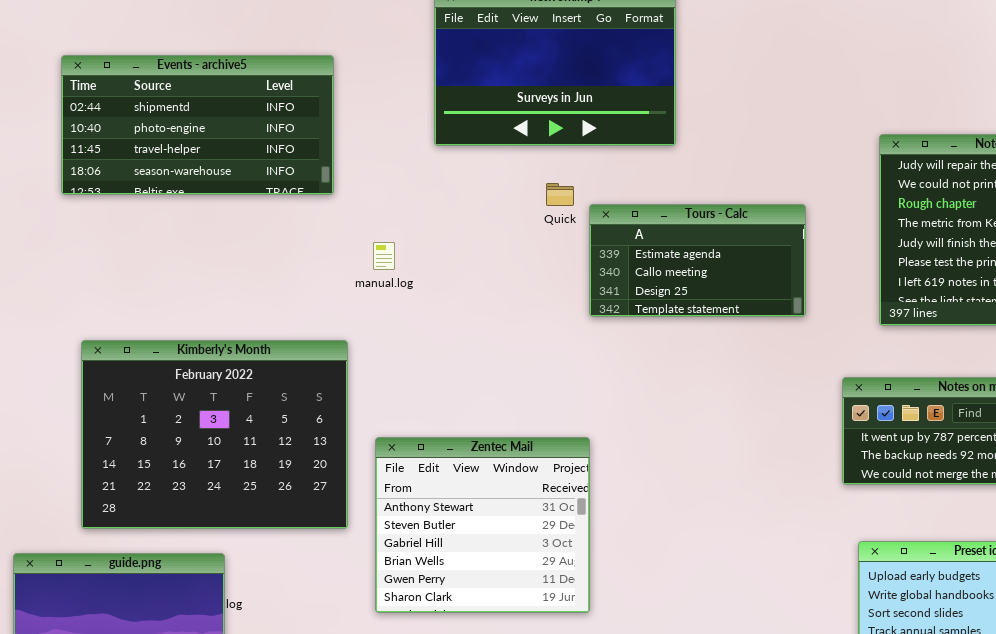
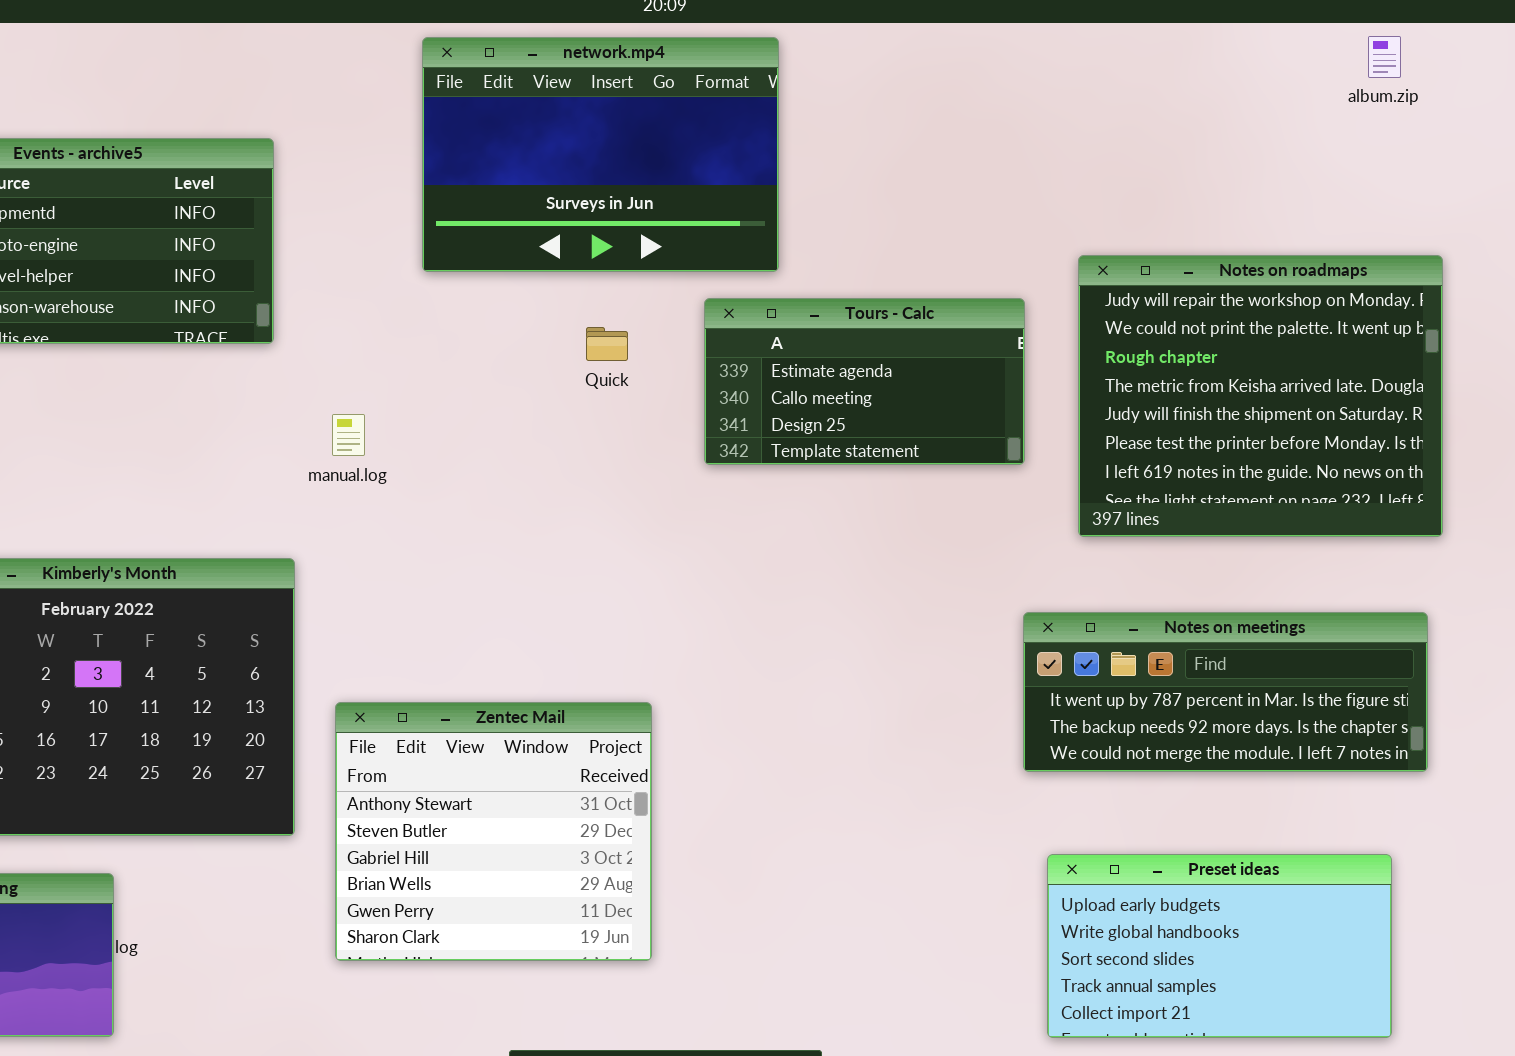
Tours - Calc: [589,204,806,317] -> [704,298,1025,465], moved

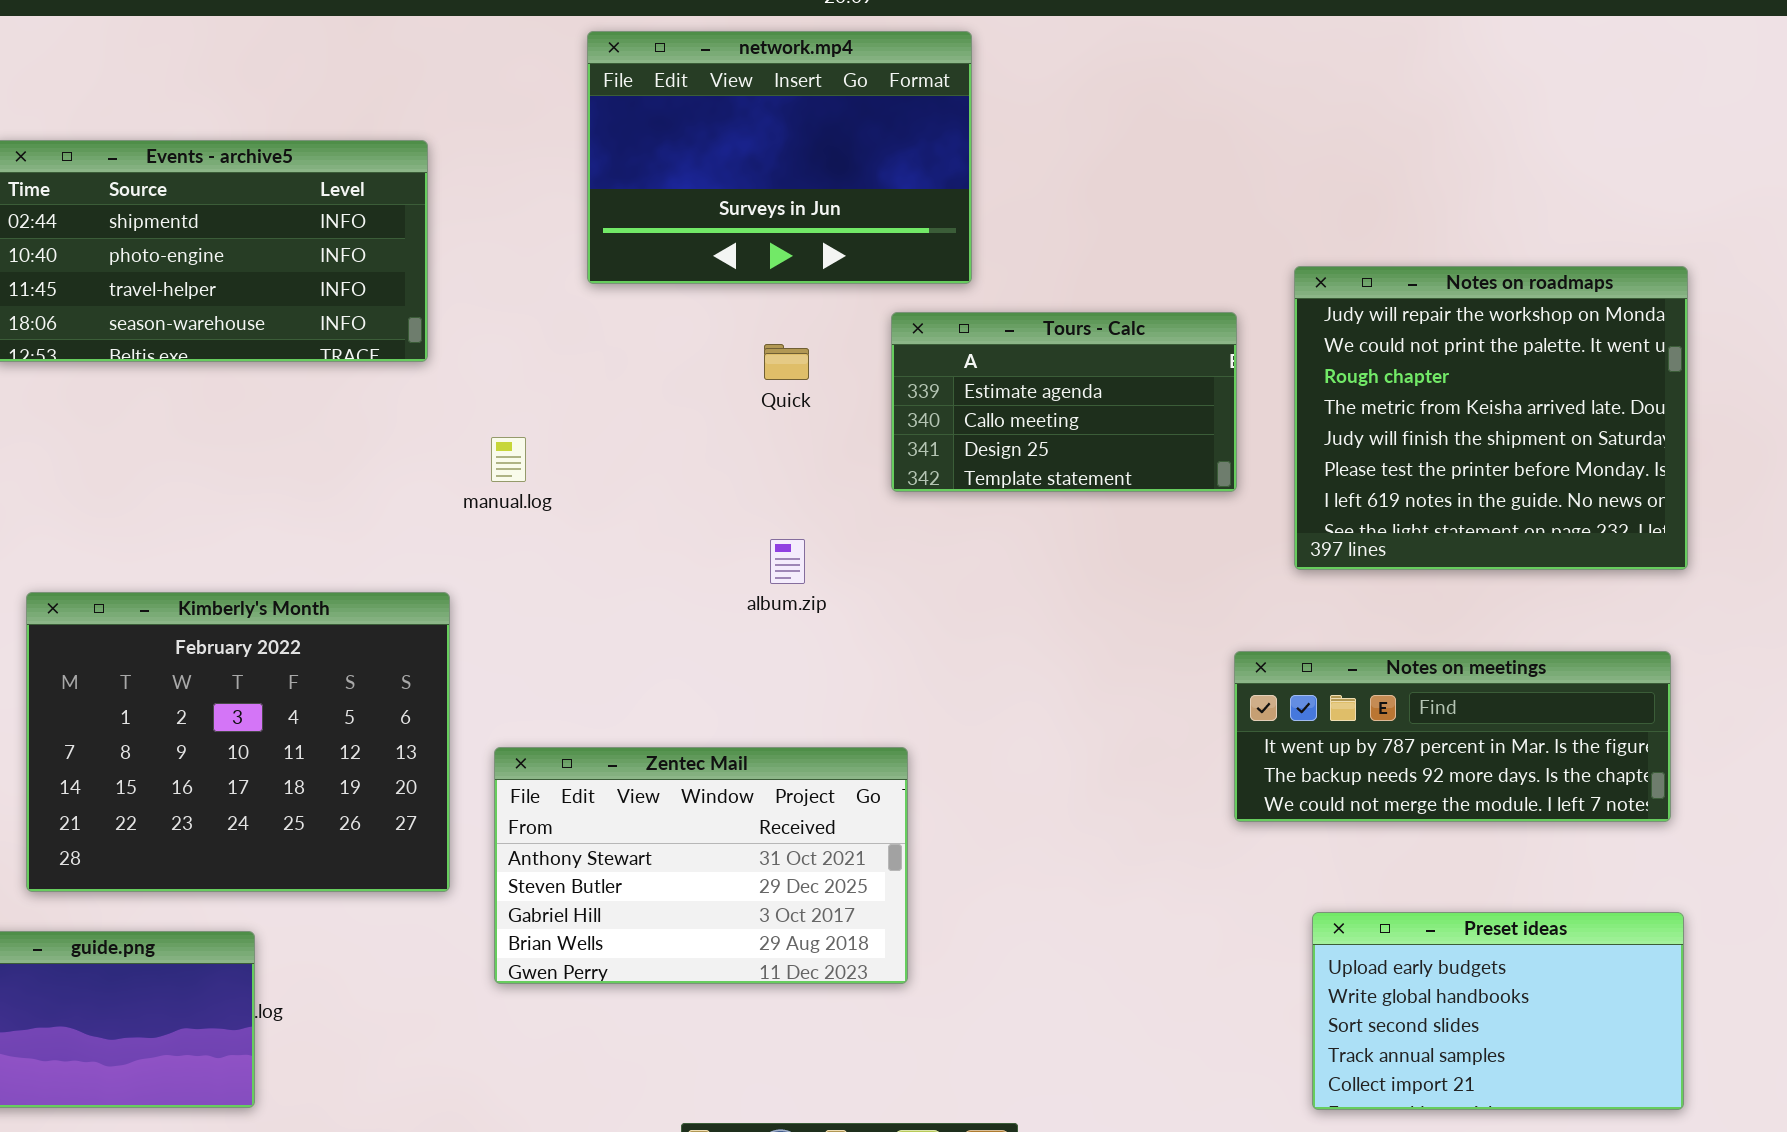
album.zip: [1368,36,1401,78] -> [770,539,805,584], moved
Zentec Mail: [335,702,652,961] -> [494,747,908,984], resized
Preset ideas: [1047,854,1392,1038] -> [1312,912,1684,1110], moved

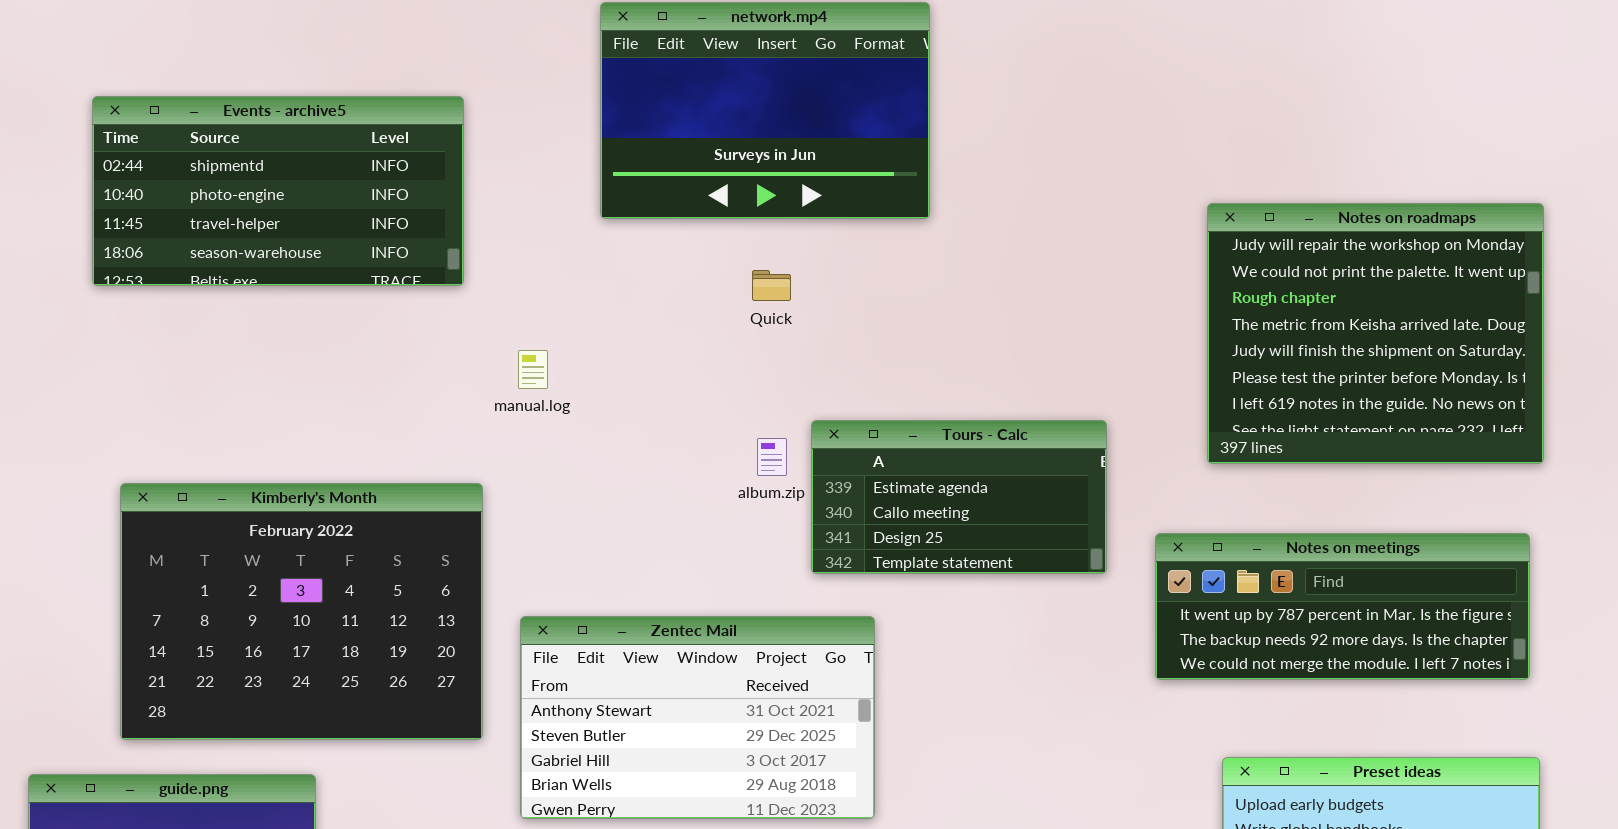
Tours - Calc: [891,312,1237,492] -> [811,420,1107,574], moved

